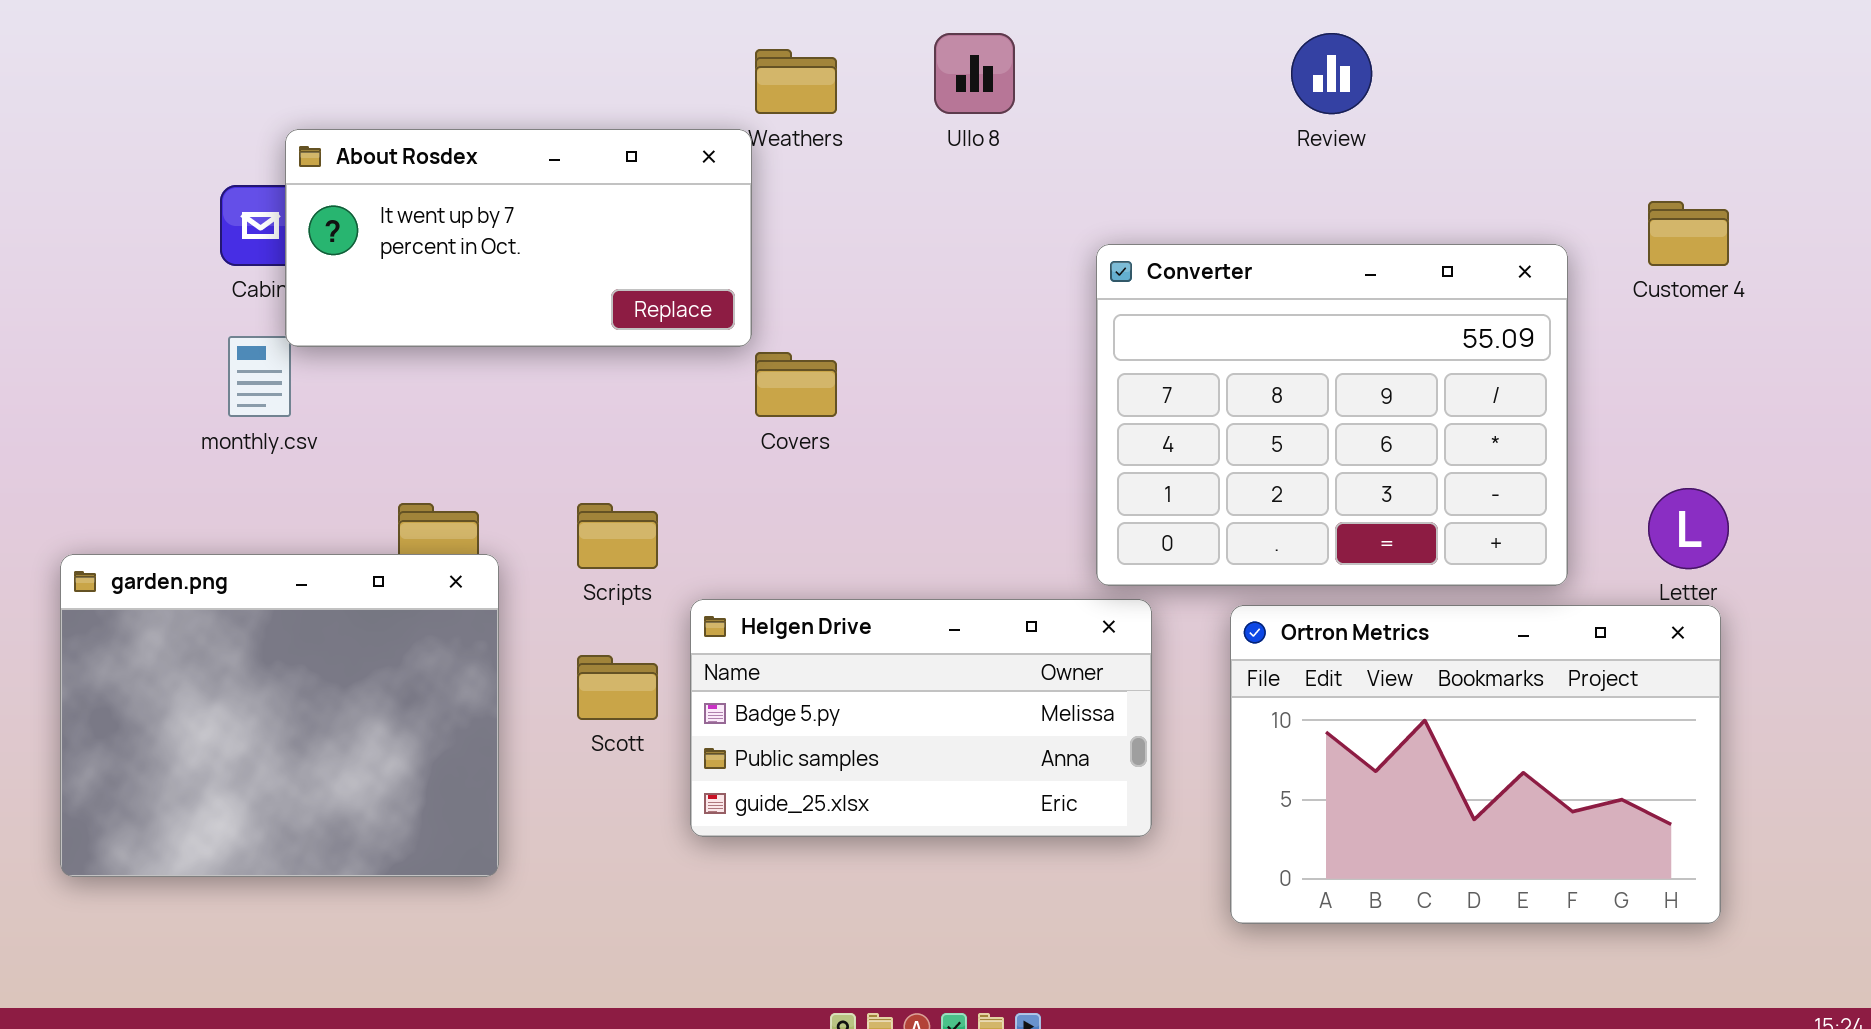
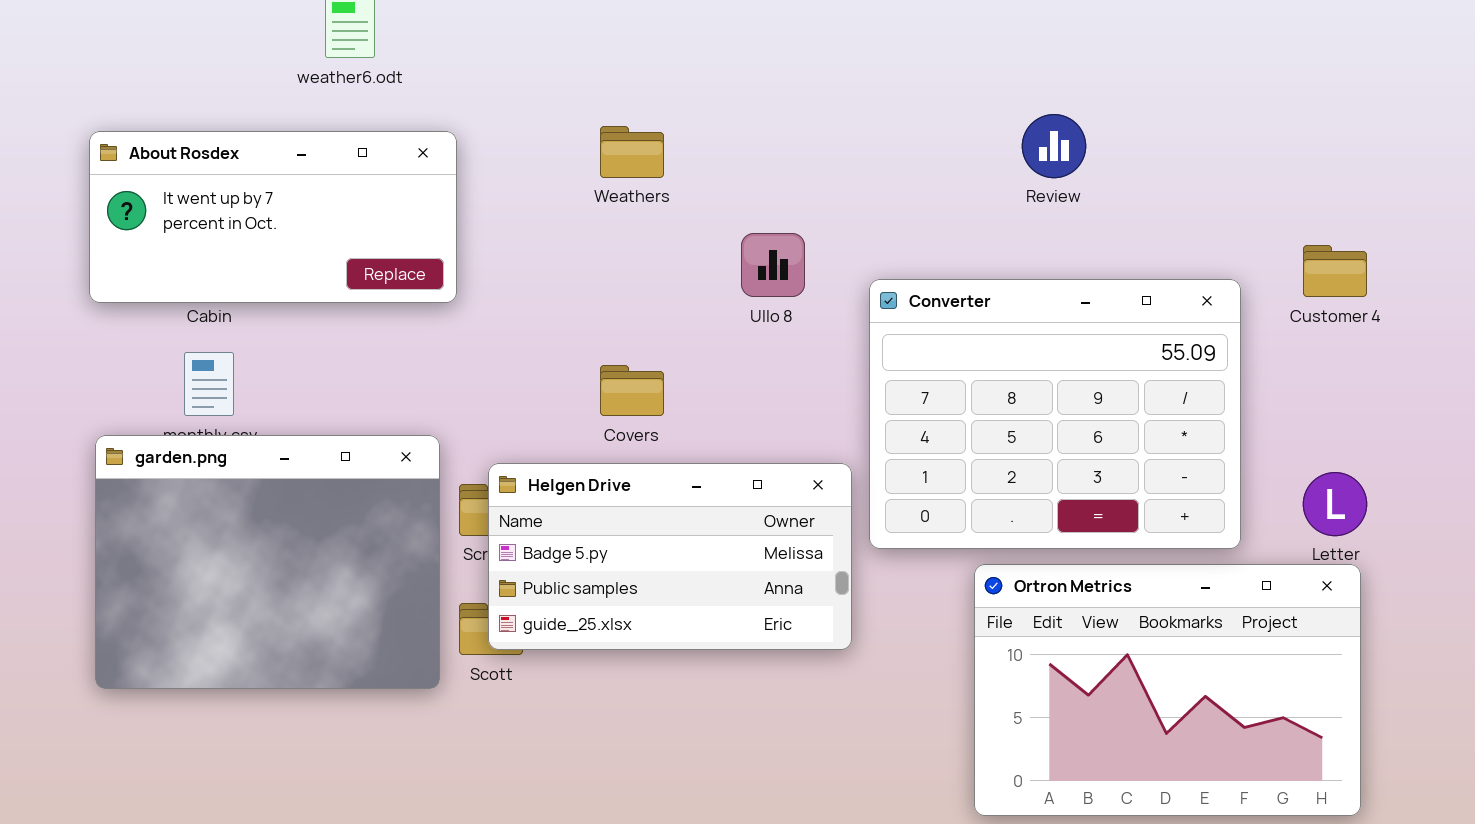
Ullo 8: [934,33,1015,114] -> [741,233,805,297], moved
About Rosdex: [285,129,752,347] -> [89,131,457,303], moved
garden.png: [60,554,499,877] -> [95,435,440,689], moved
Helgen Drive: [690,599,1152,837] -> [488,463,852,650], moved

